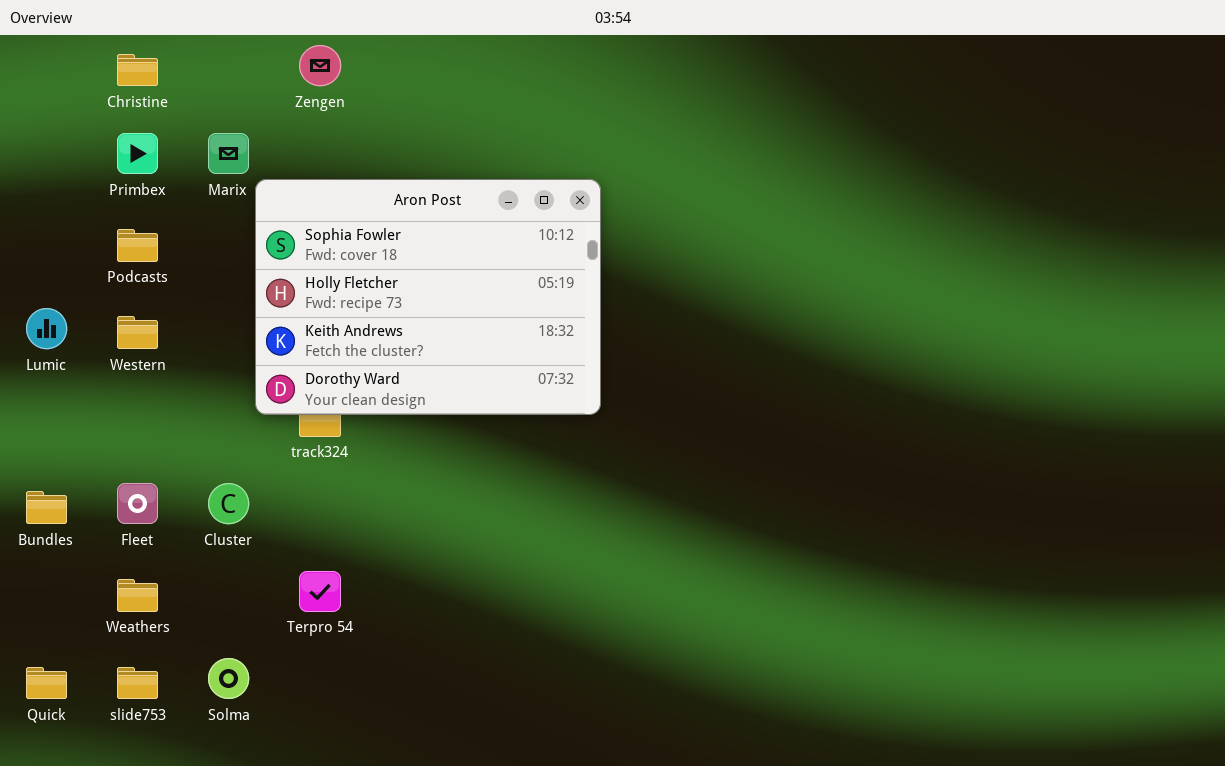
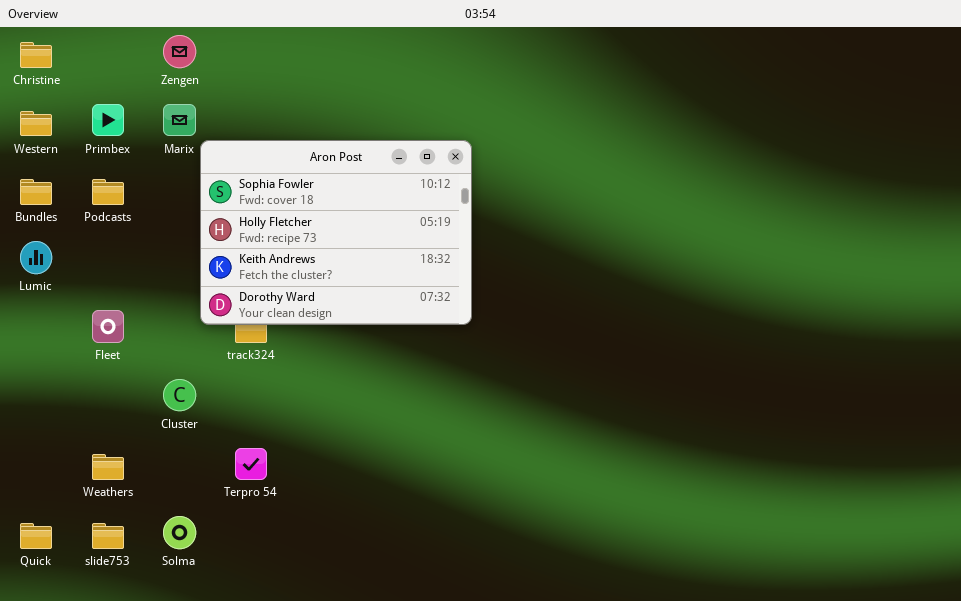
Zengen: [299,45,341,86] -> [163,35,196,68], moved
Christine: [117,54,158,86] -> [20,42,52,68], moved
Western: [117,316,158,349] -> [20,111,52,136], moved
Fleet: [117,483,158,524] -> [92,310,124,343], moved
Bundles: [26,491,67,524] -> [20,179,52,205], moved

